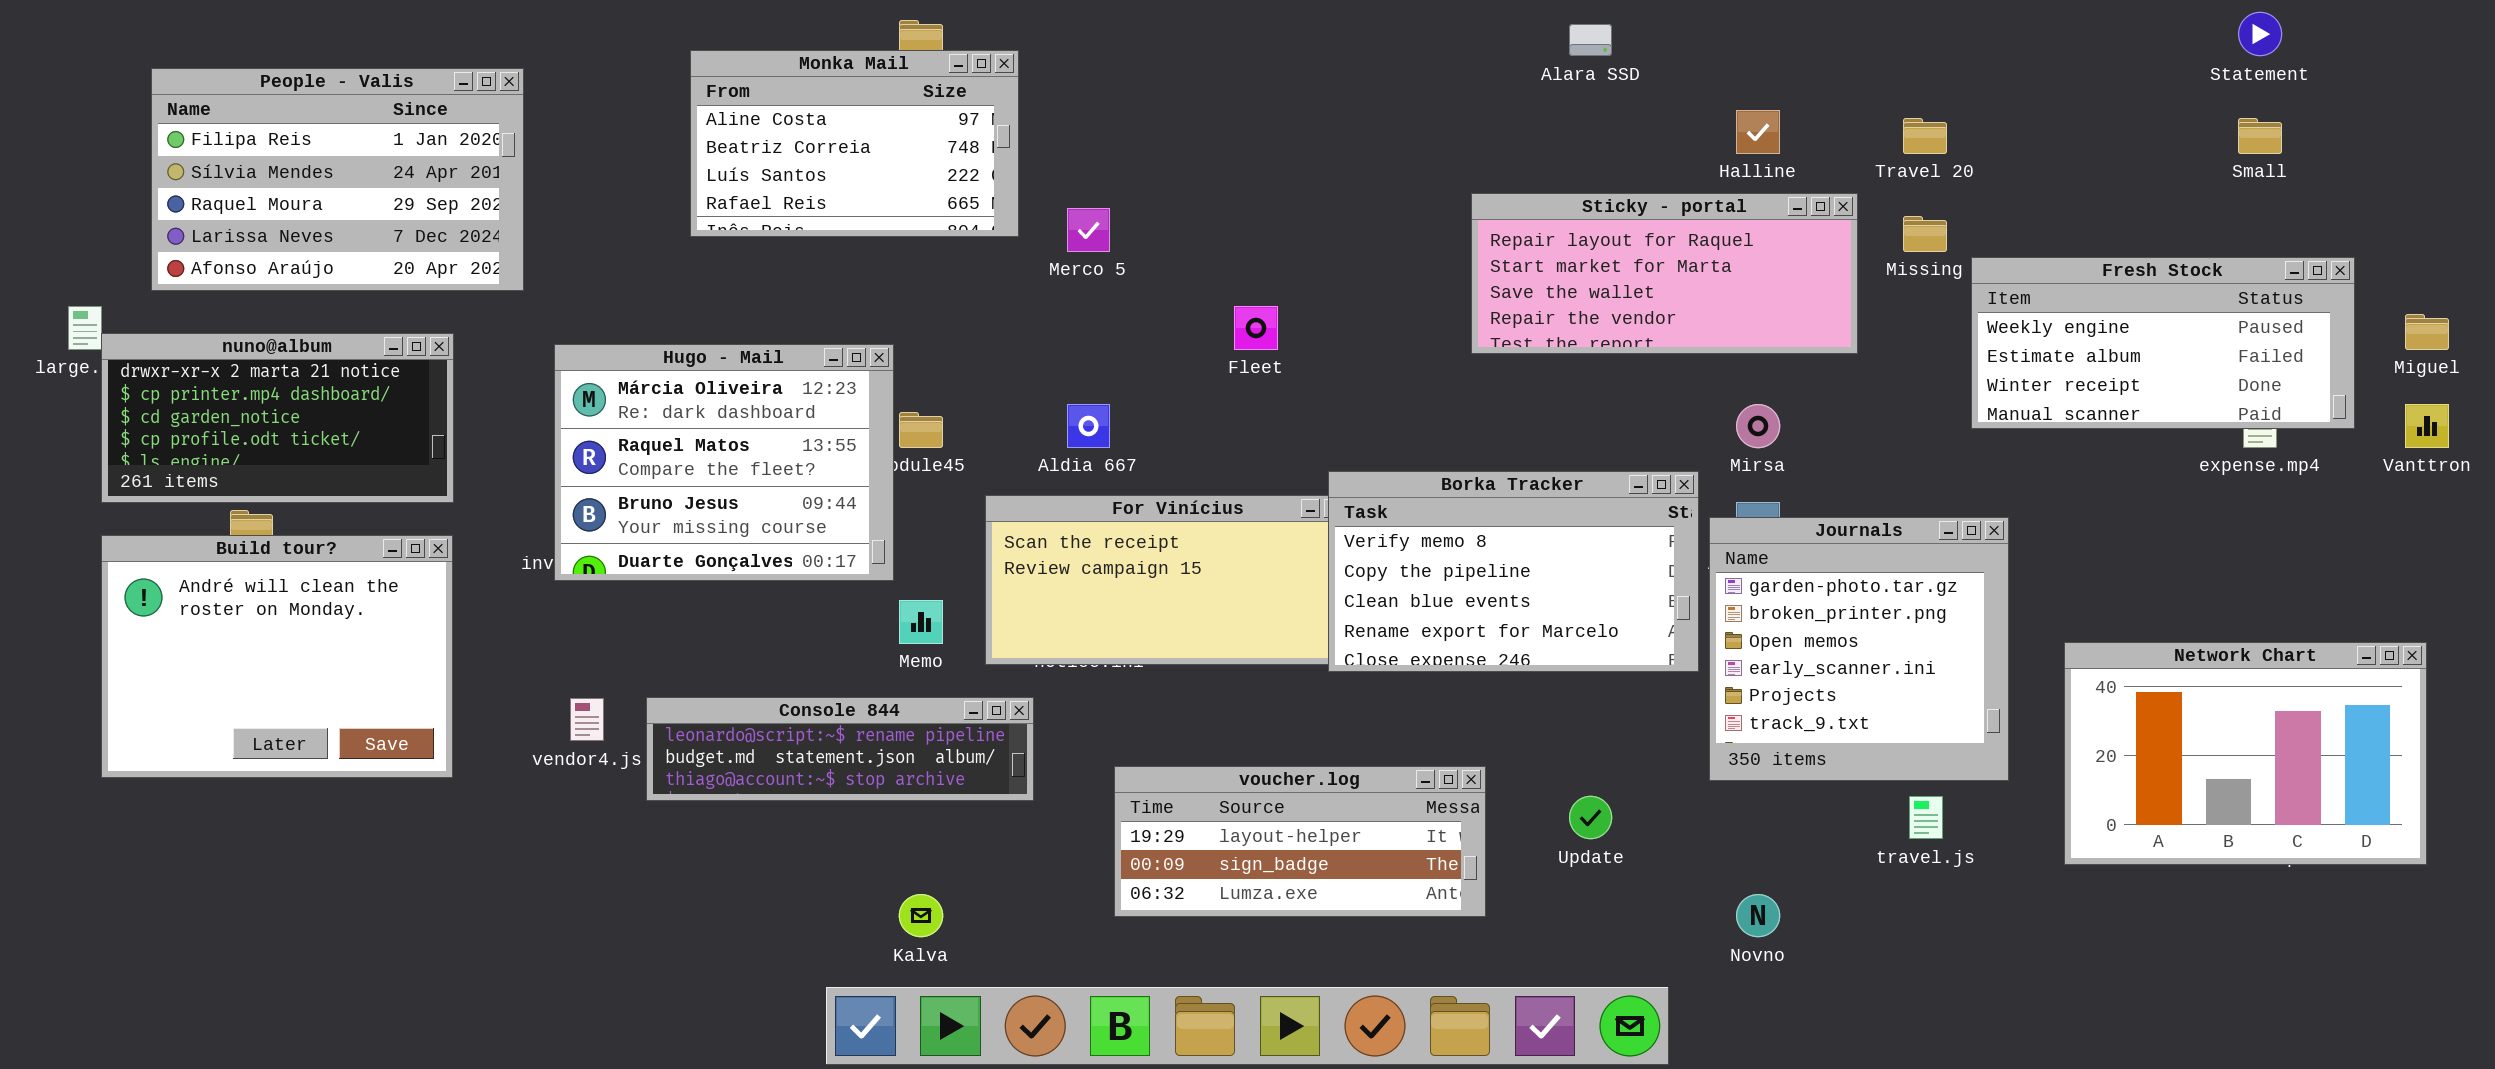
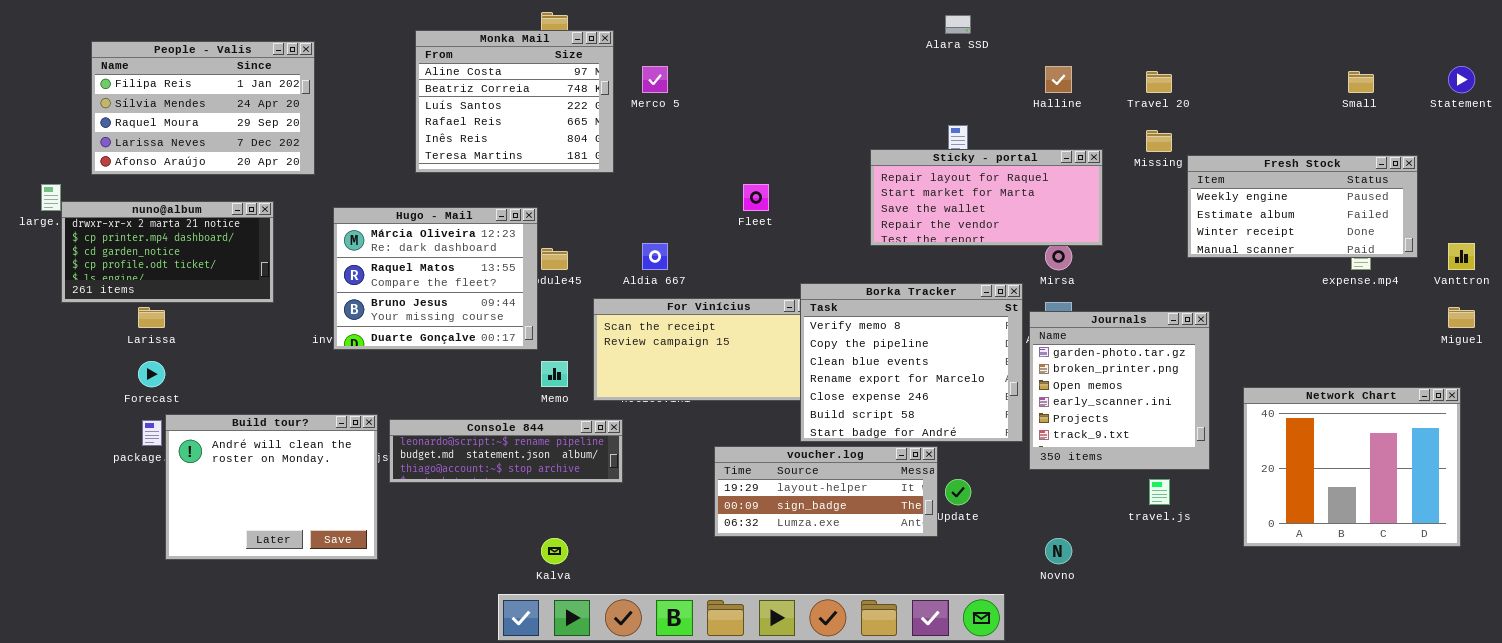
Statement: [2238,12,2282,56] -> [1448,66,1475,93], moved
Monka Mail: [690,50,1019,237] -> [415,30,614,173], resized
Sticky - portal: [1471,193,1858,354] -> [870,149,1103,246], moved
Merco 5: [1067,208,1110,252] -> [642,66,668,93], moved
Miguel: [2405,314,2449,350] -> [1448,307,1475,328], moved
Borka Tracker: [1328,471,1699,672] -> [800,283,1023,442], resized
Build tour?: [101,535,453,778] -> [165,414,378,560], moved
Network Chart: [2064,642,2427,865] -> [1243,387,1461,547], resized
voucher.log: [1114,766,1486,917] -> [714,446,938,537], moved

